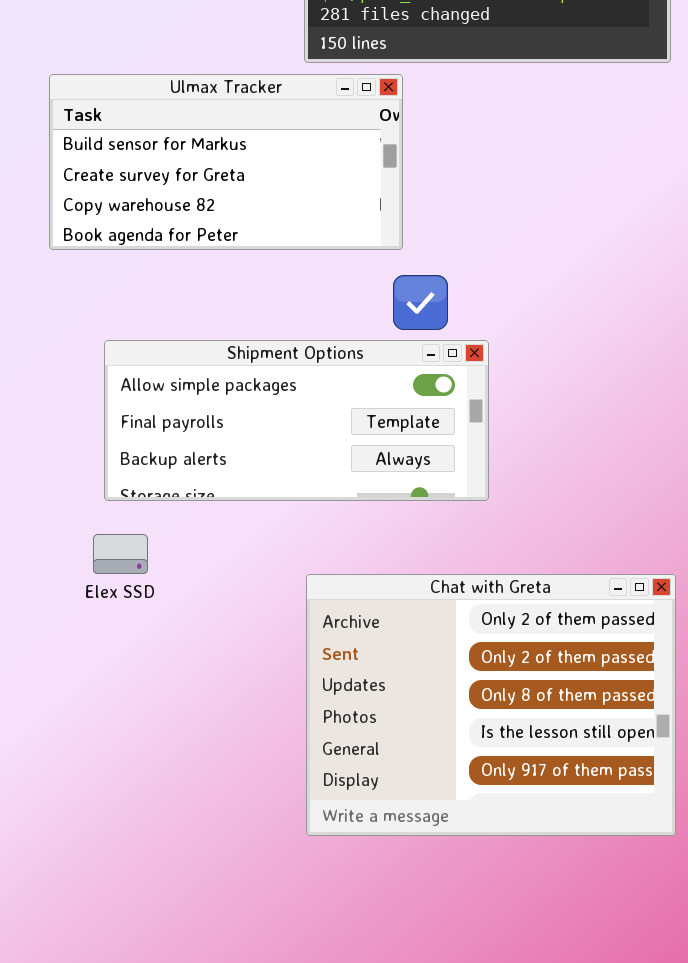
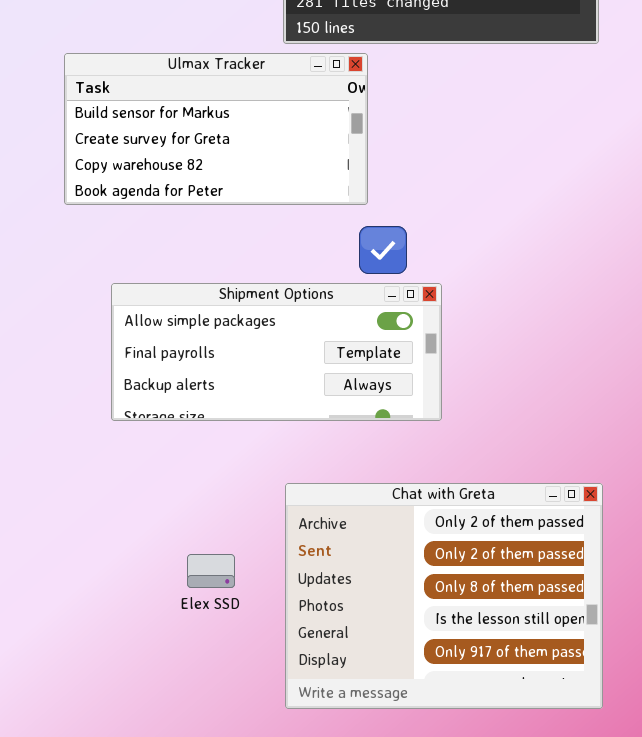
Elex SSD: [93,534,148,574] -> [187,554,235,588], moved

